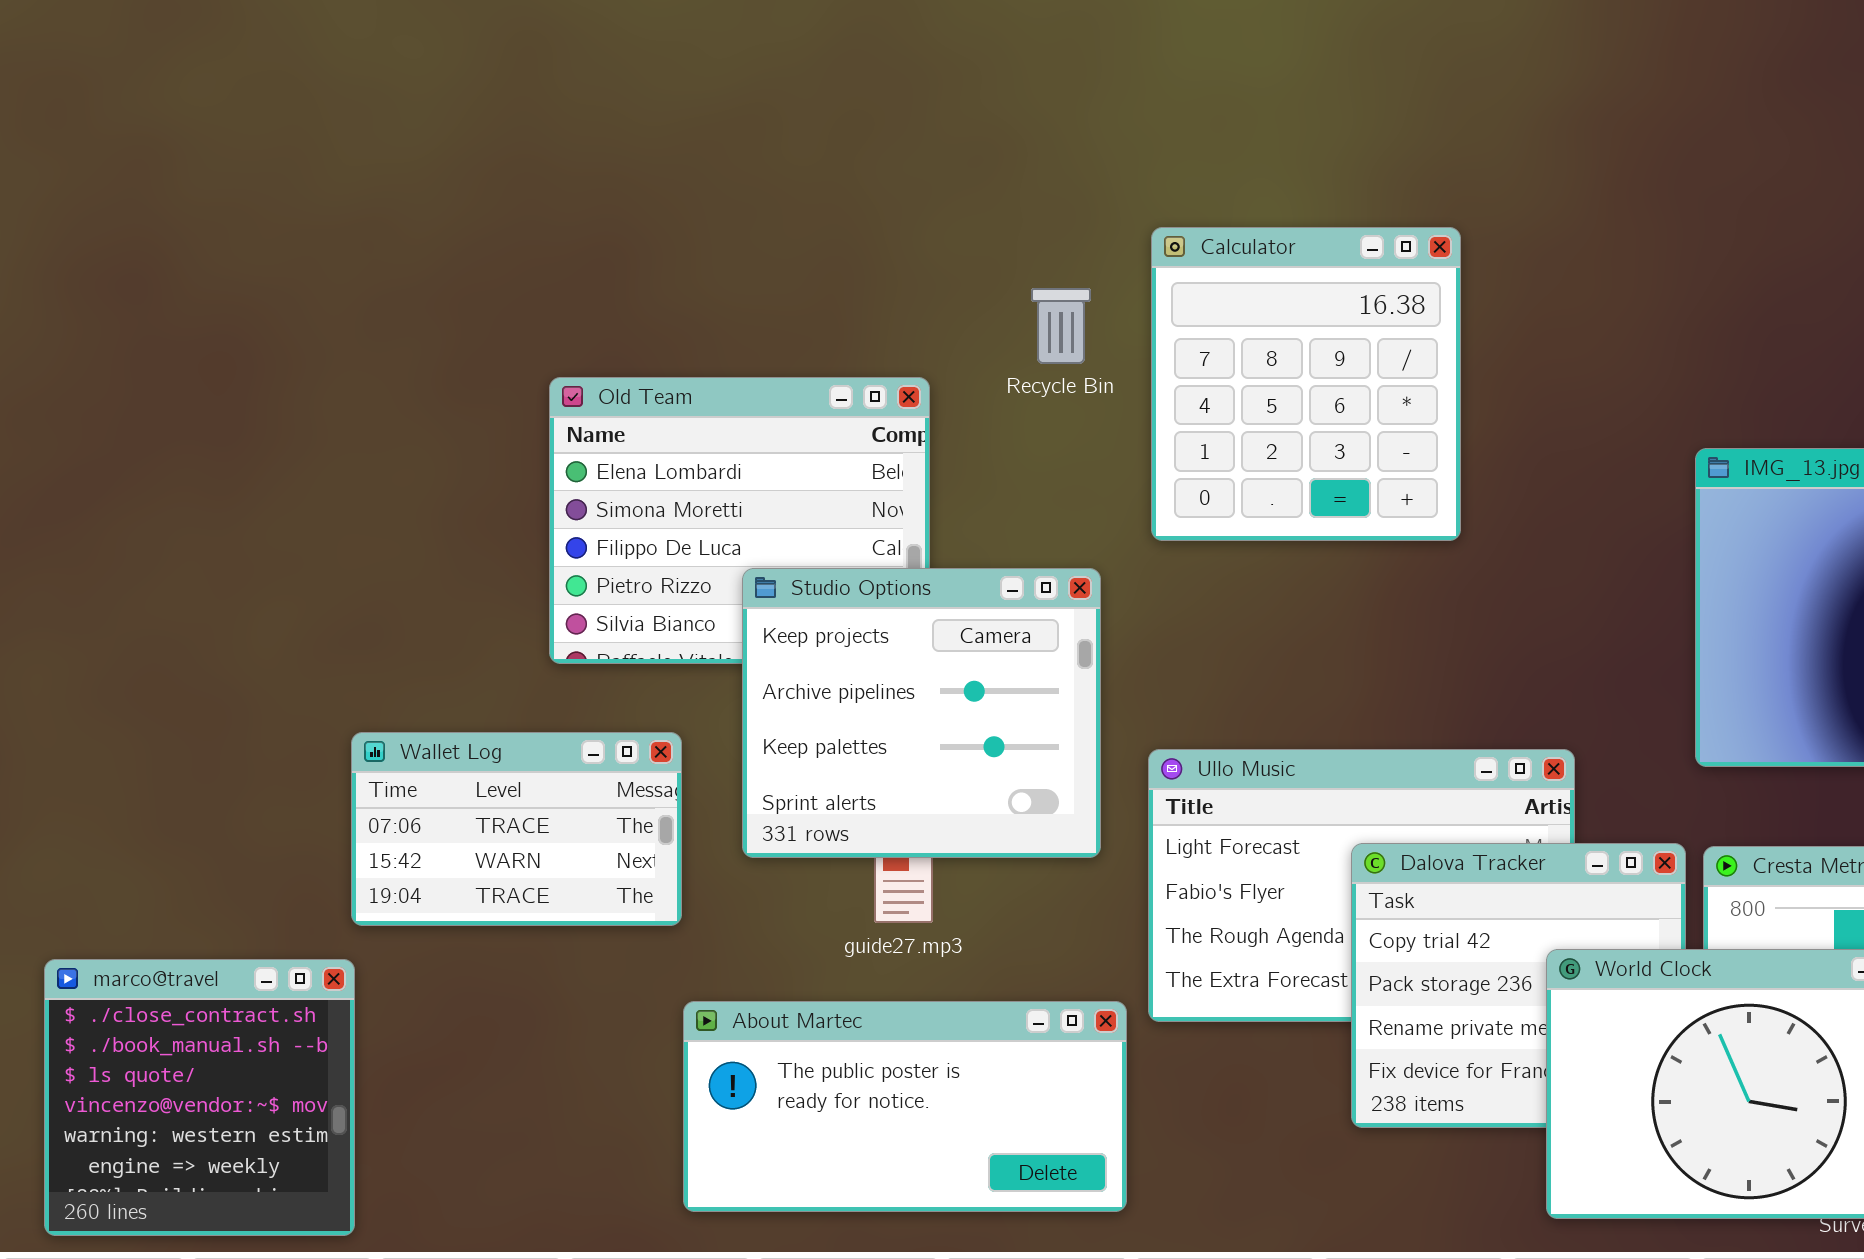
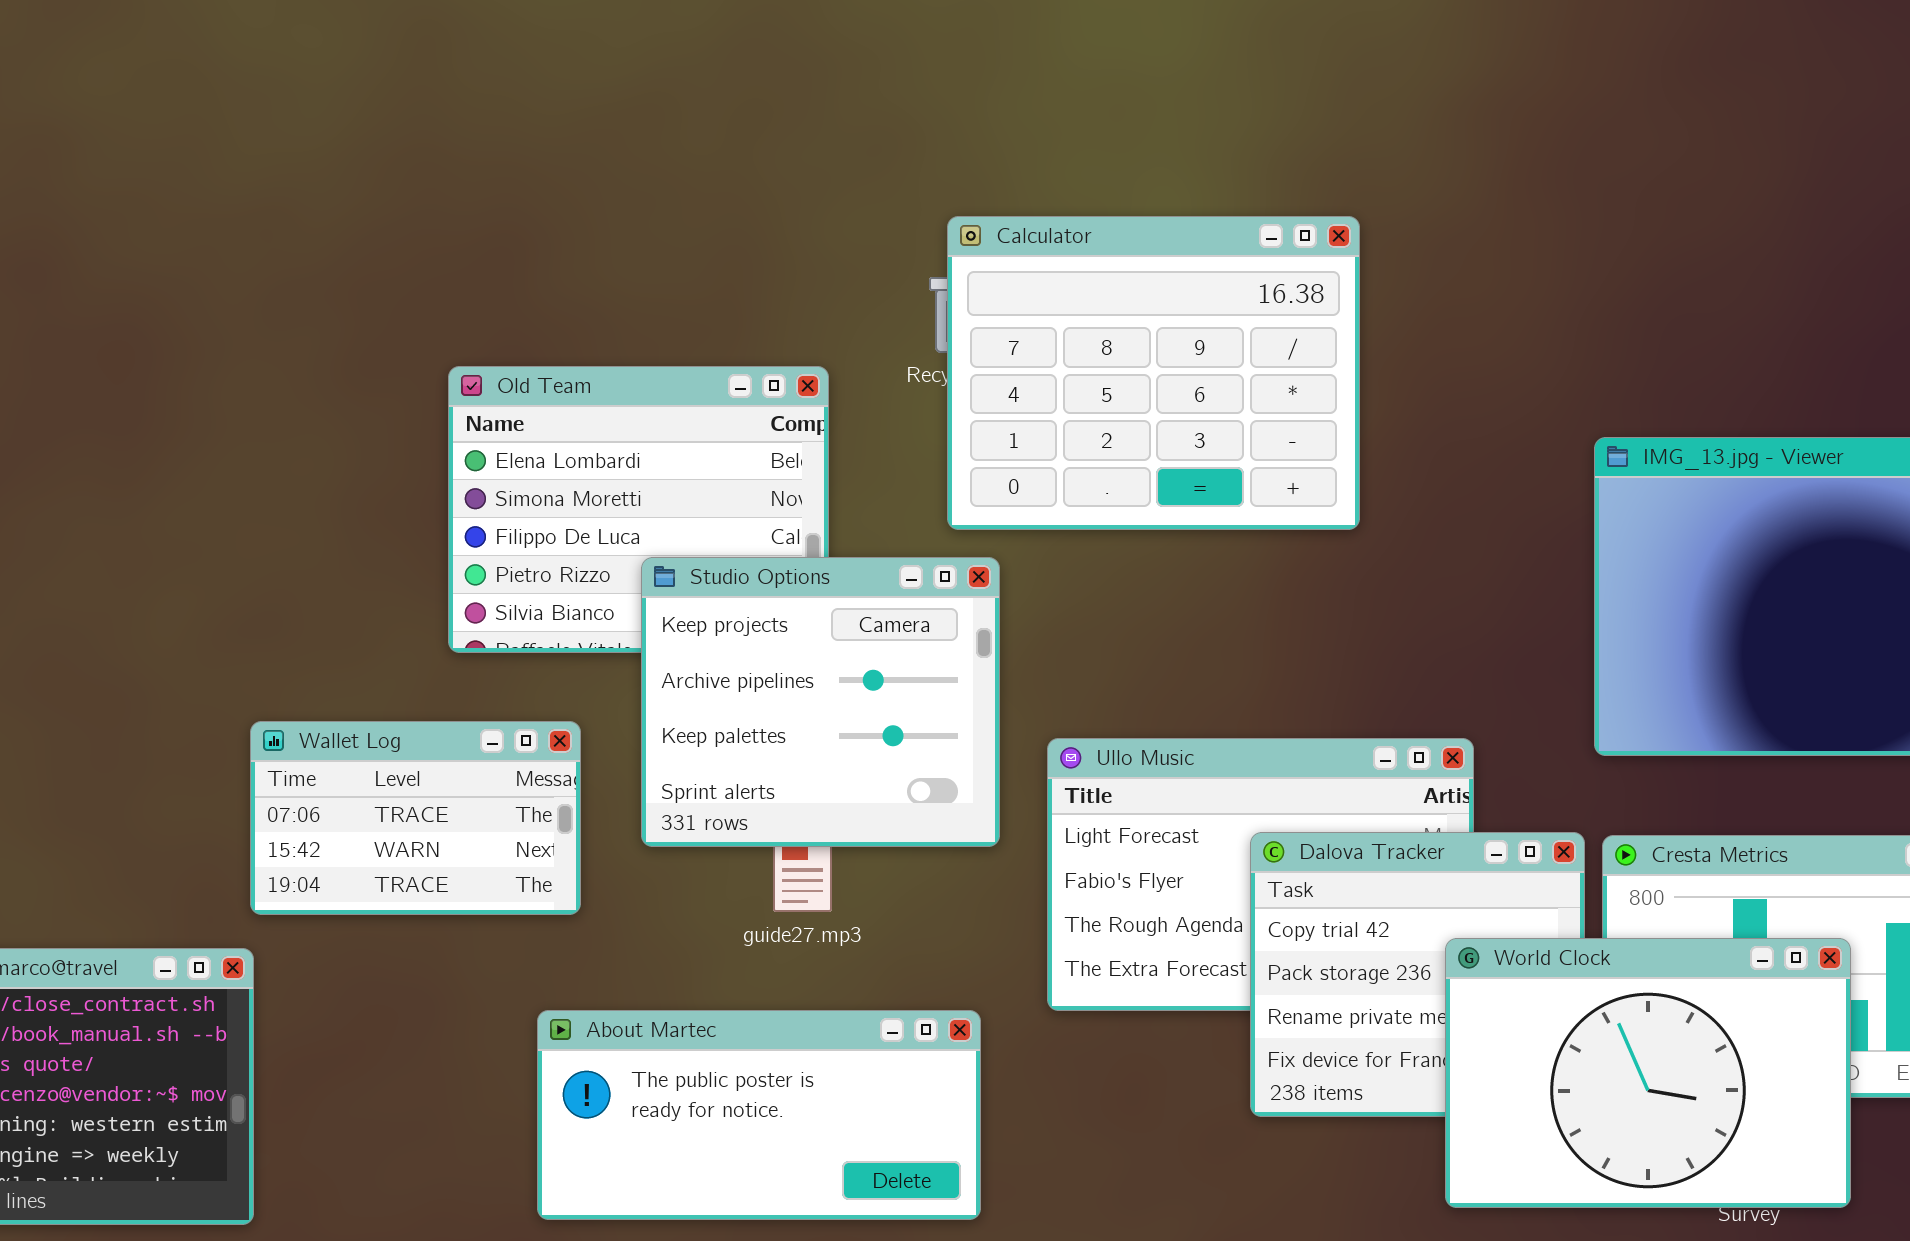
Calculator: [1151,227,1461,541] -> [947,216,1360,530], resized
About Martec: [683,1001,1127,1212] -> [537,1010,981,1220], moved

